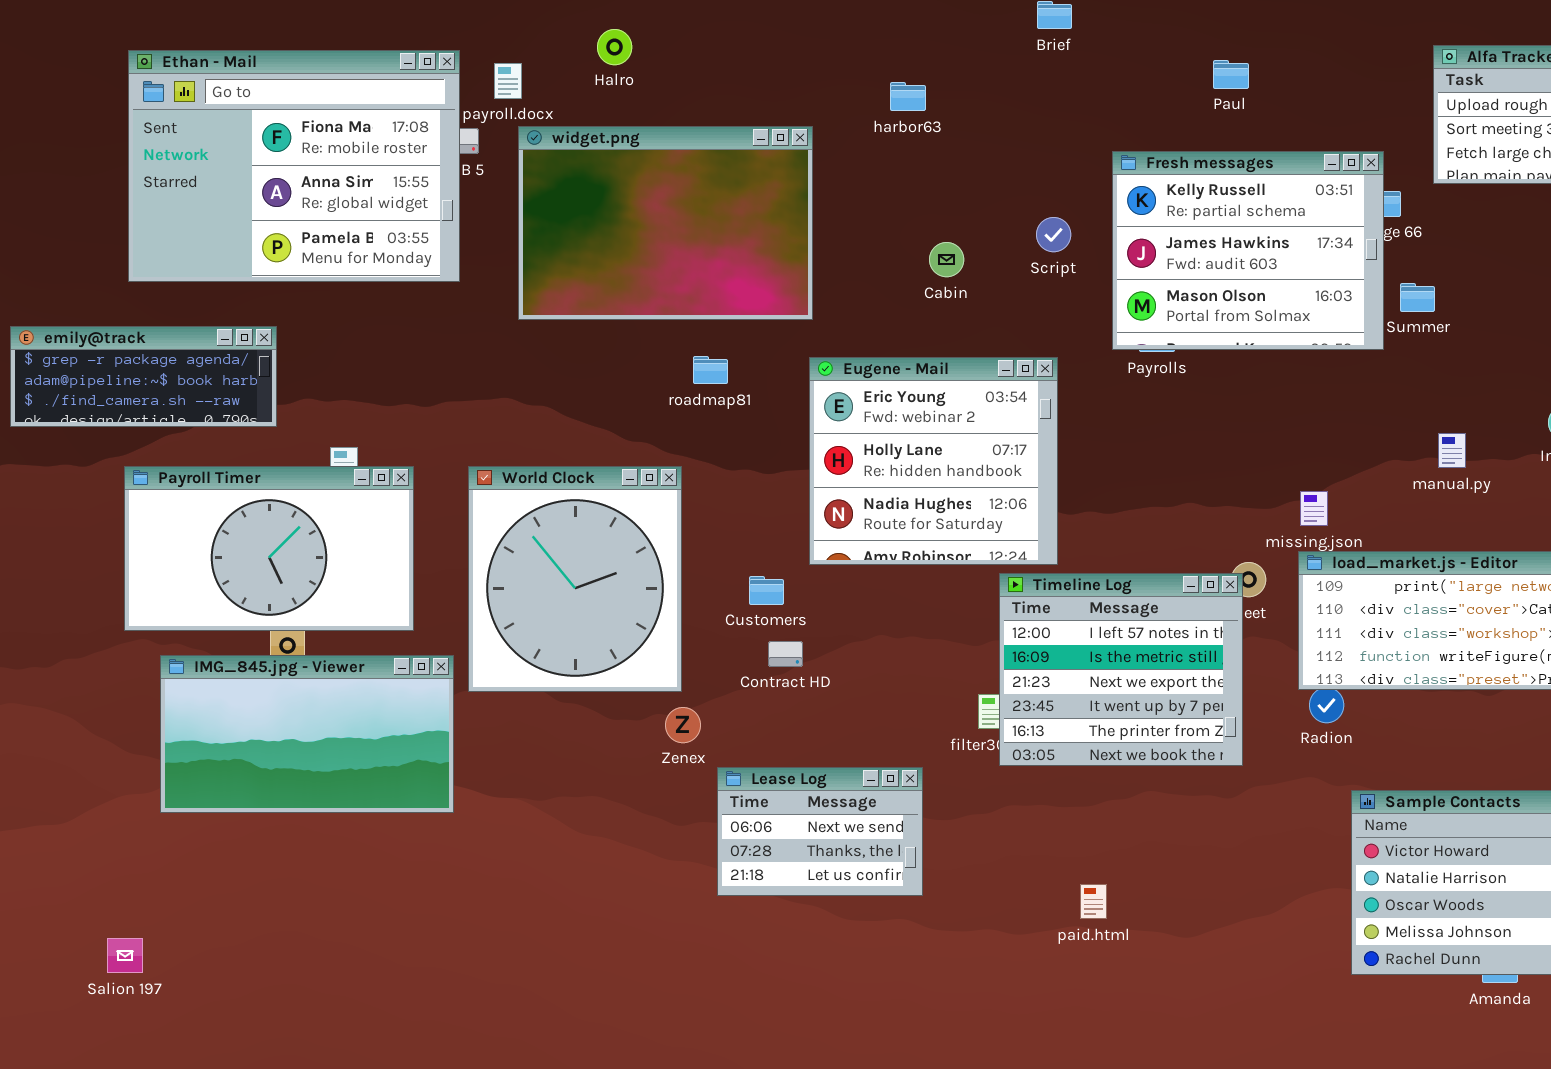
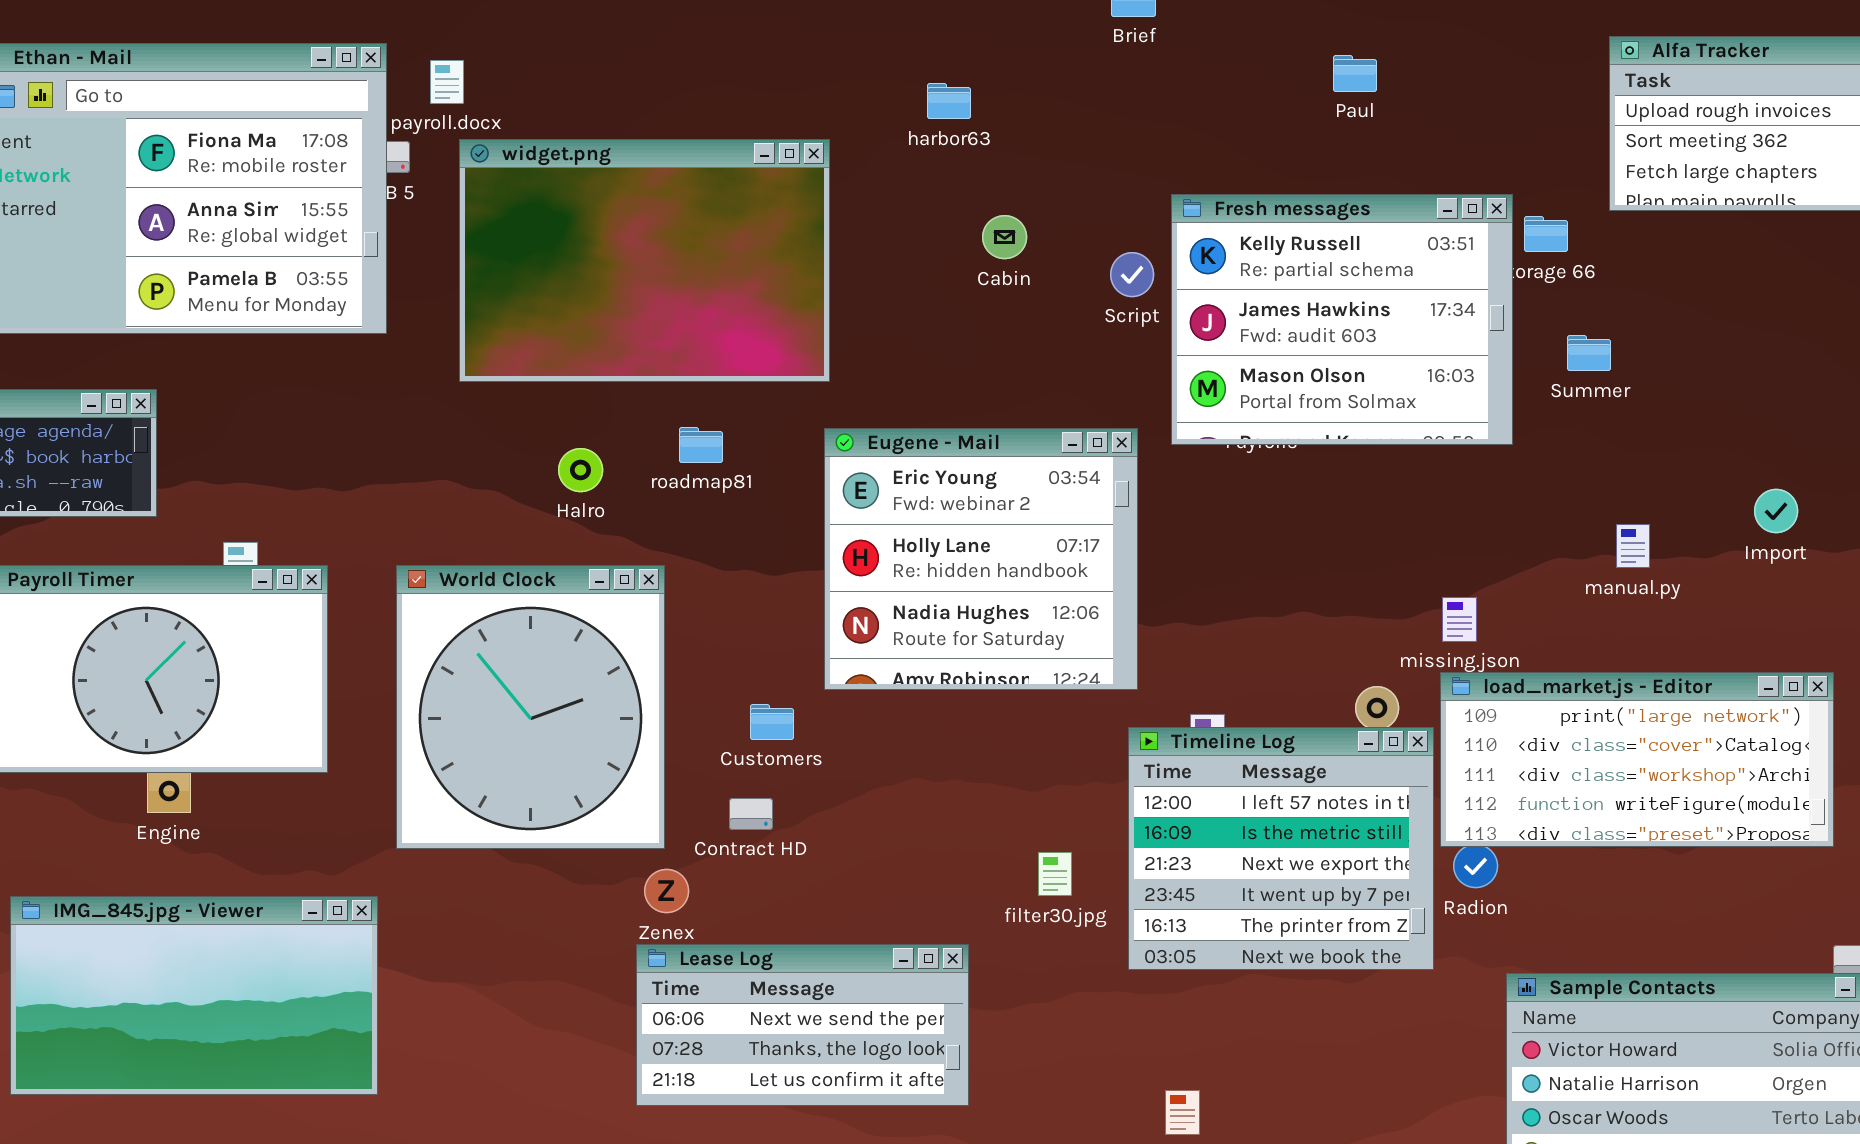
Halro: [597,29,632,65] -> [558,448,603,492], moved
Fresh messages: [1112,151,1384,350] -> [1171,194,1513,445], moved
Cabin: [929,242,964,277] -> [982,215,1027,259], moved
Timeline Log: [999,573,1243,766] -> [1128,727,1434,970], moved
Contract HD: [768,641,803,667] -> [729,798,773,830], moved
IMG_845.jpg - Viewer: [160,655,454,813] -> [10,896,378,1095], moved
Lease Log: [717,767,923,896] -> [636,944,969,1106], resized

